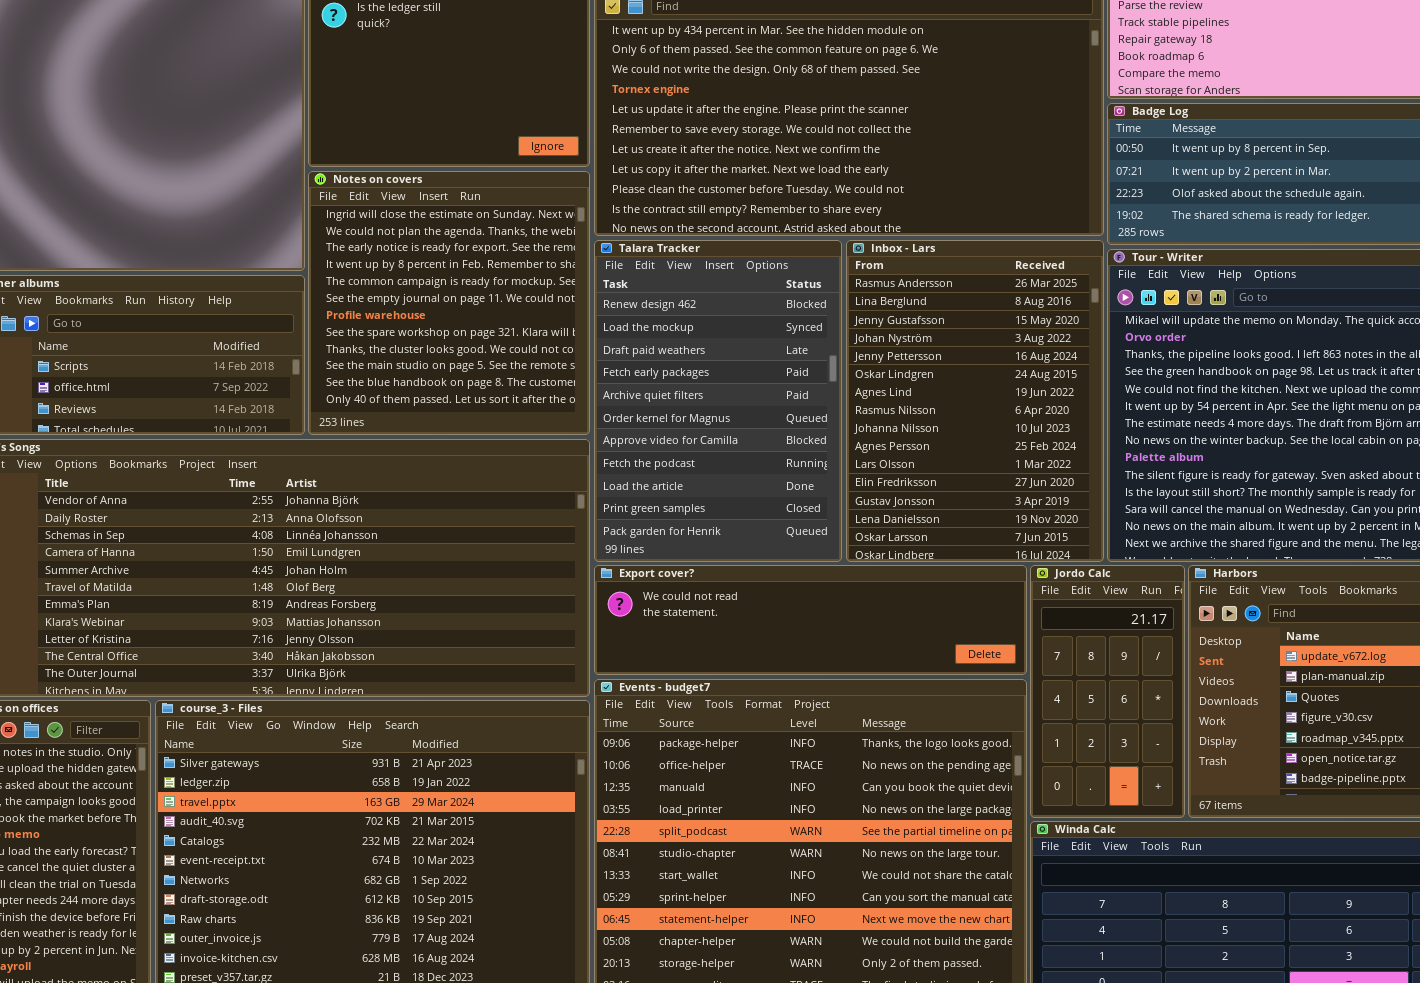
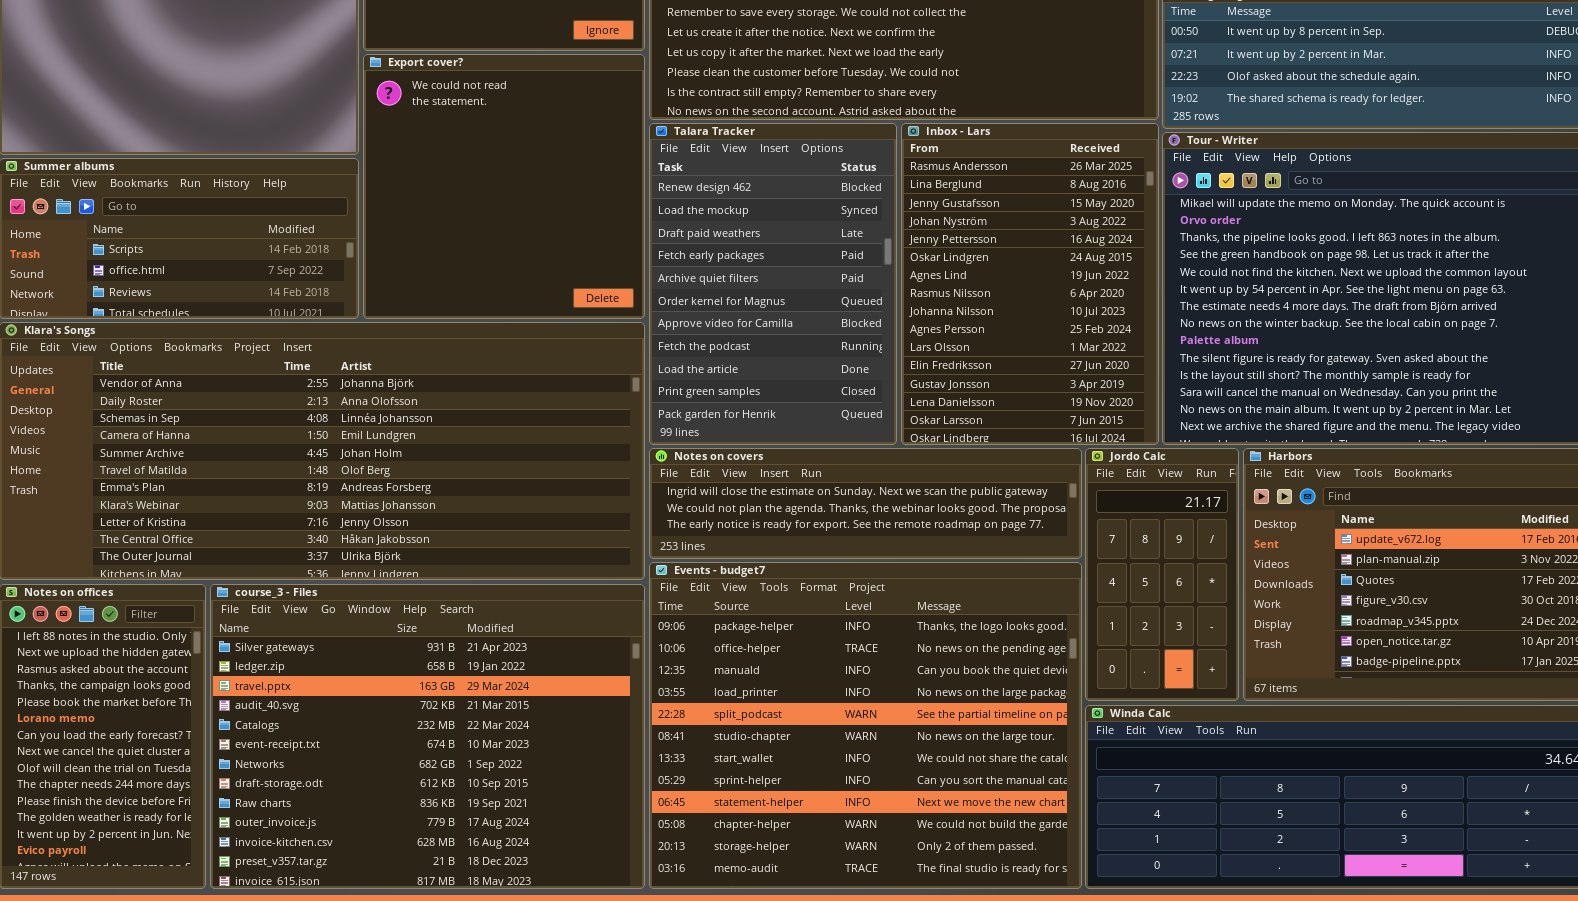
Notes on covers: [308,171,590,435] -> [649,448,1082,559], moved, resized
Export cover?: [594,565,1027,675] -> [363,54,645,319], moved, resized

